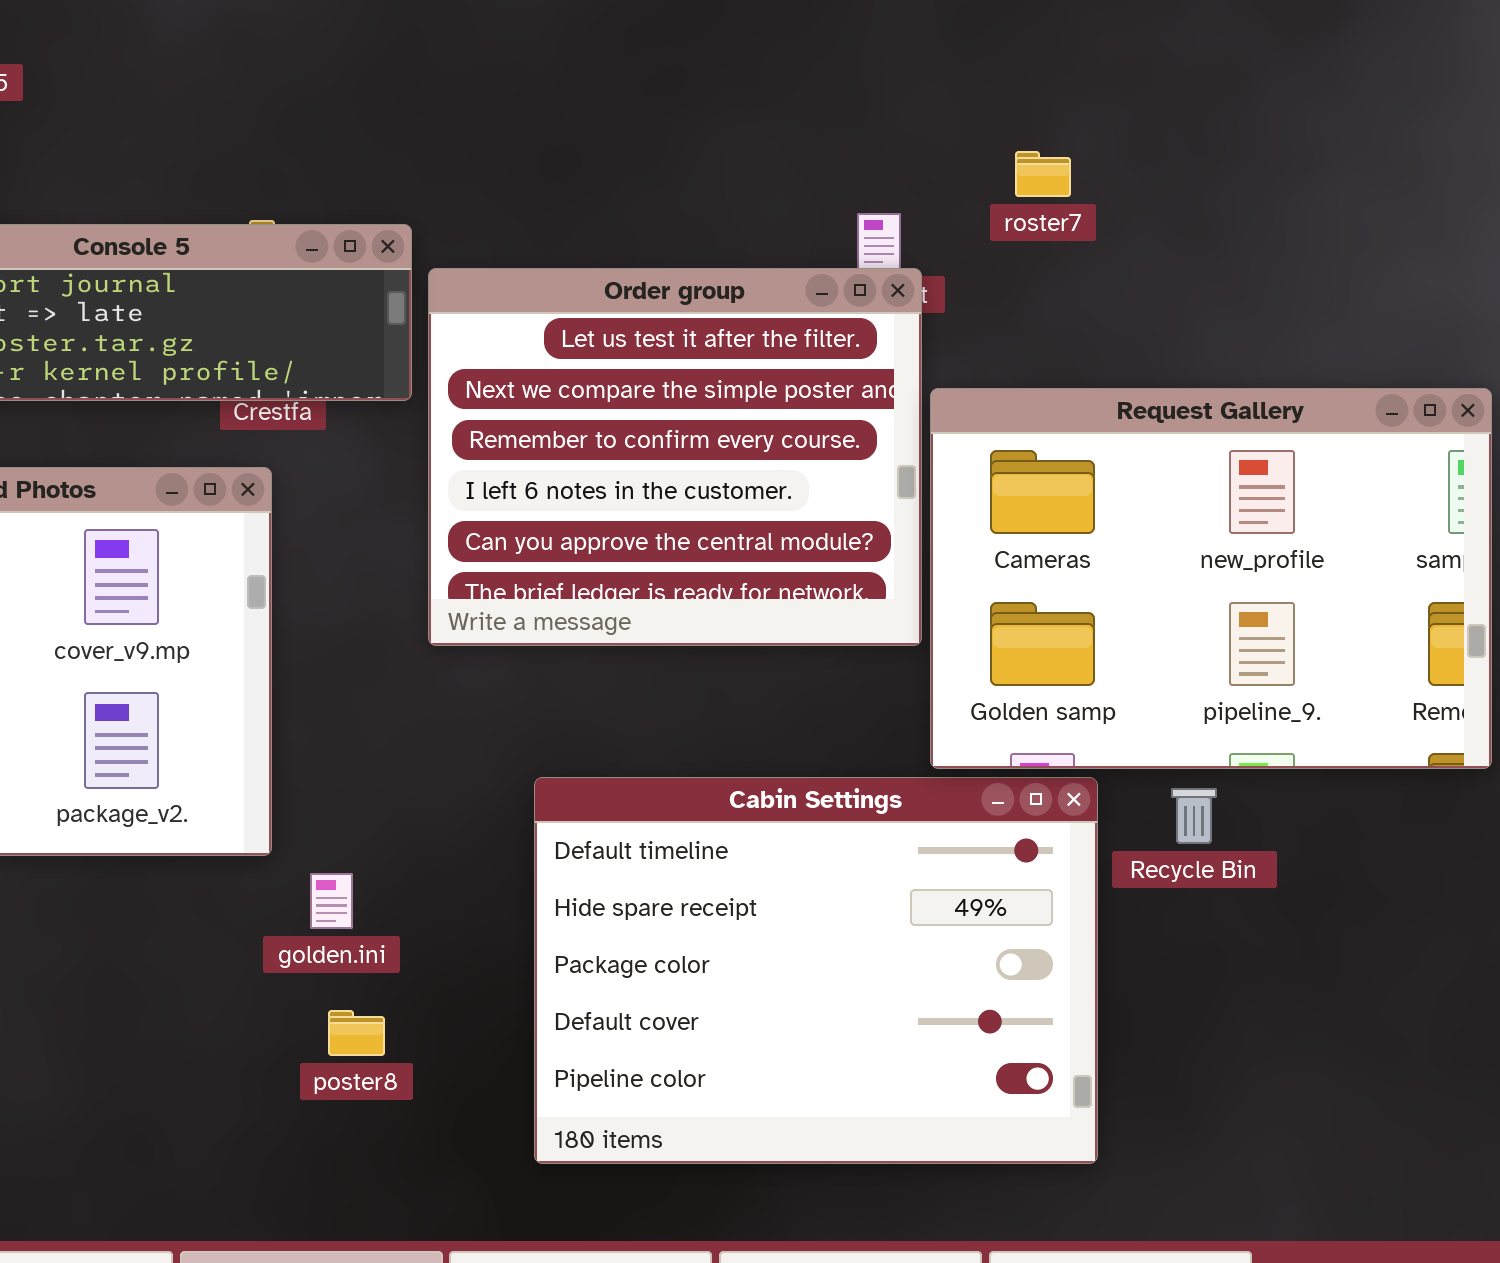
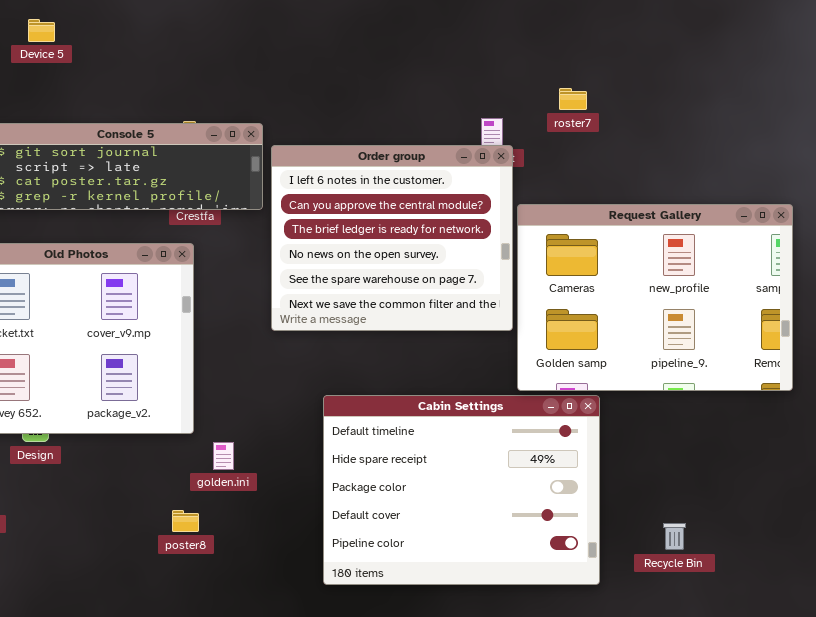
Order group: [428,268,922,646] -> [271,145,513,331], scrolled down 3 rows
Recycle Bin: [1171,788,1217,844] -> [663,523,686,550], moved
poster8: [328,1010,385,1056] -> [172,510,199,532], moved

